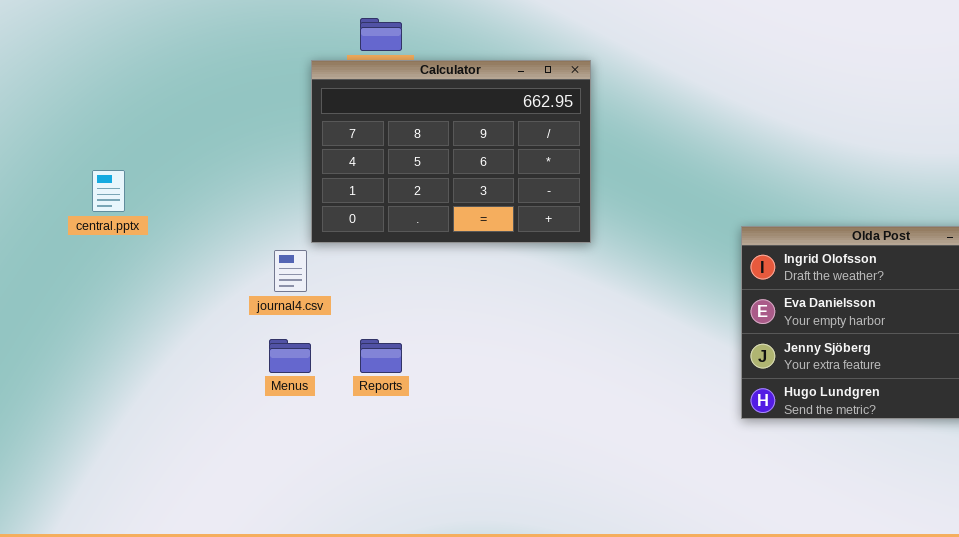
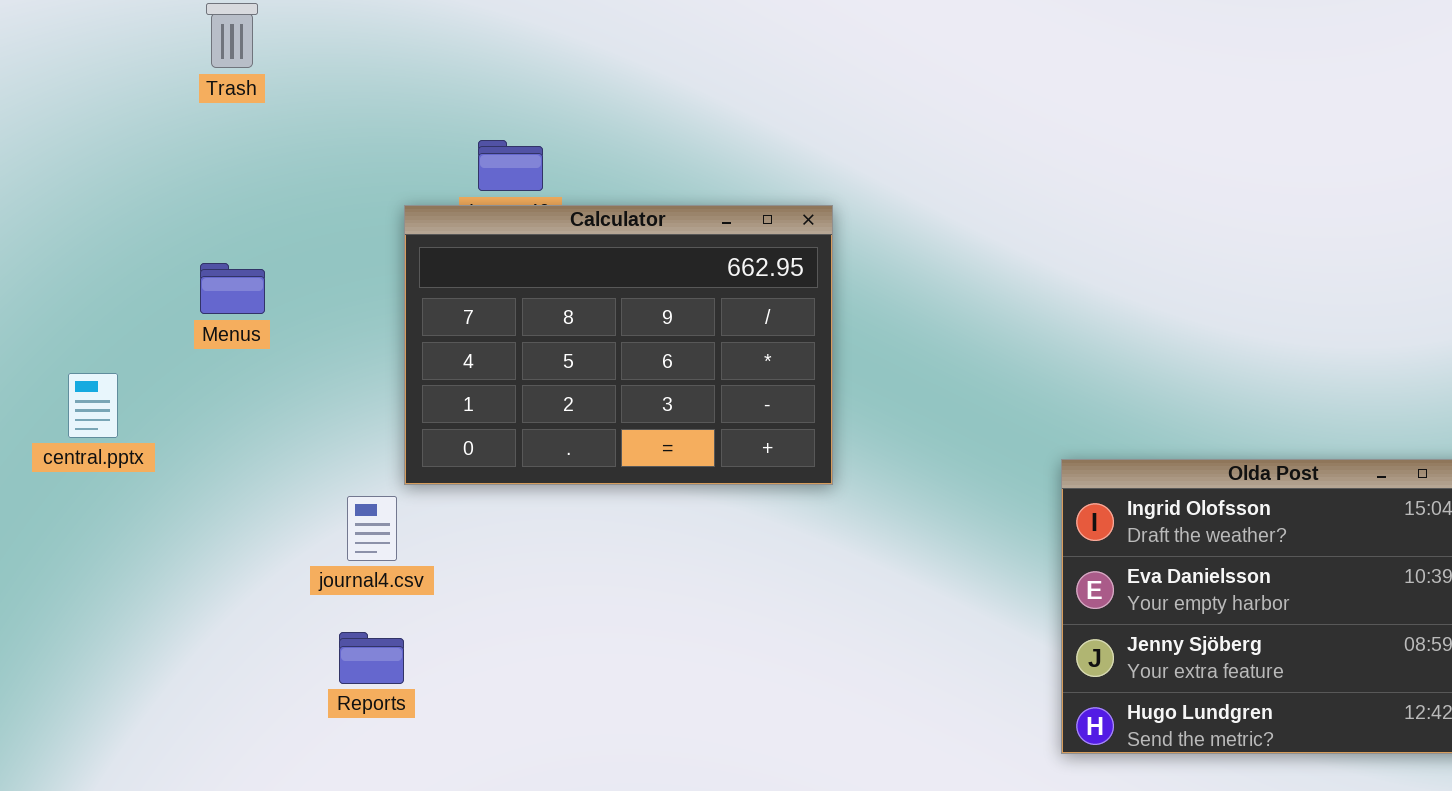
Menus: [269,339,311,373] -> [200,263,265,314], moved
Reports: [360,339,402,373] -> [339,632,404,684], moved

